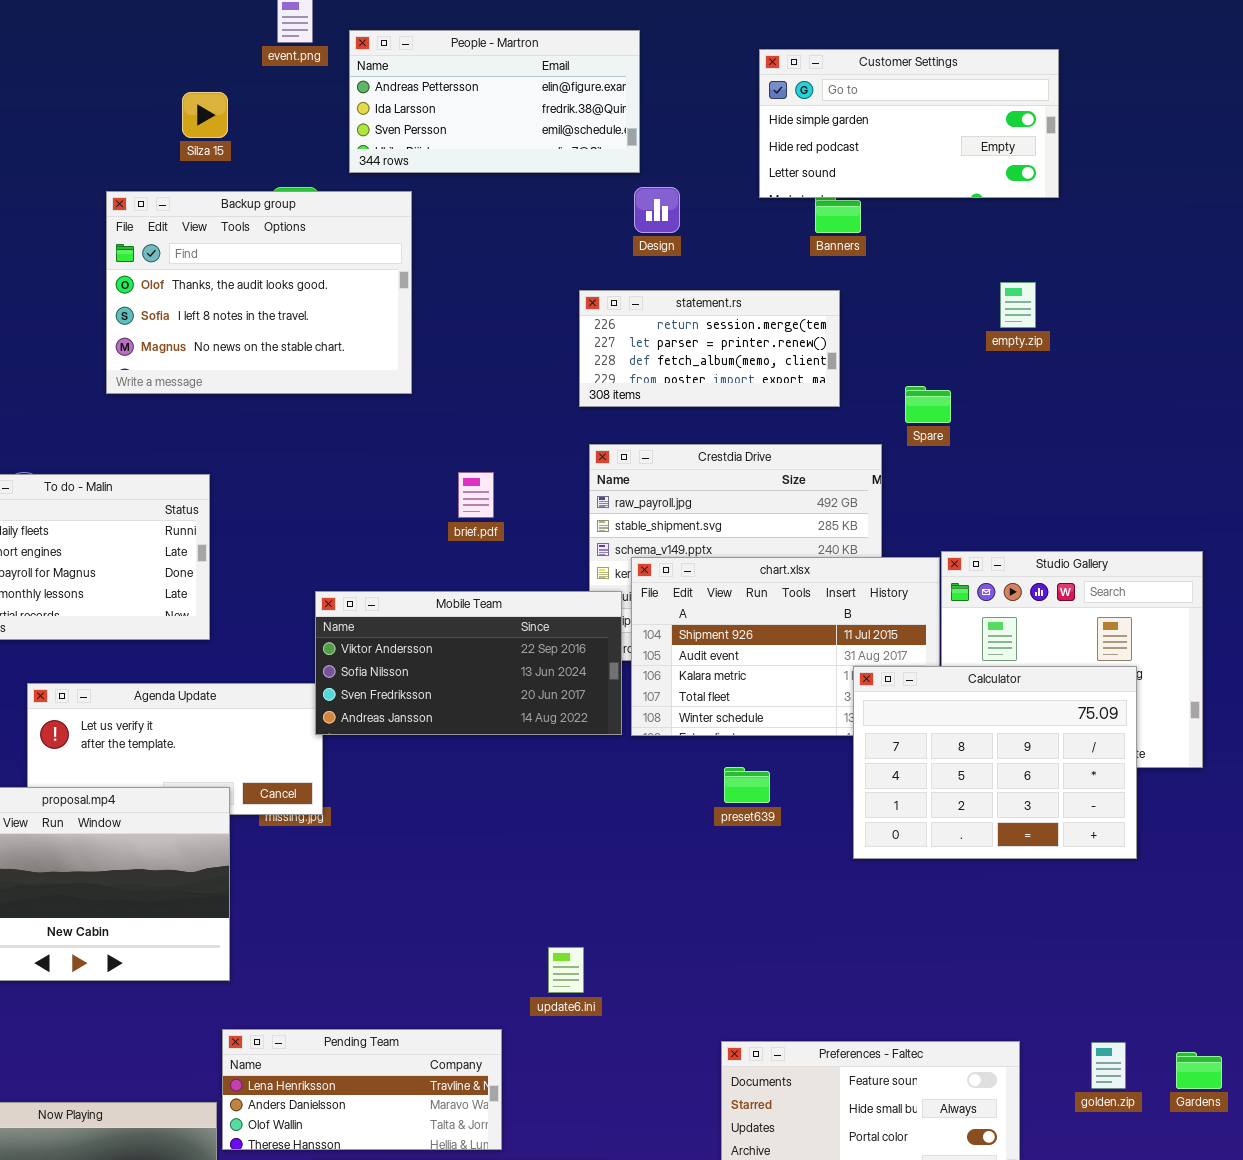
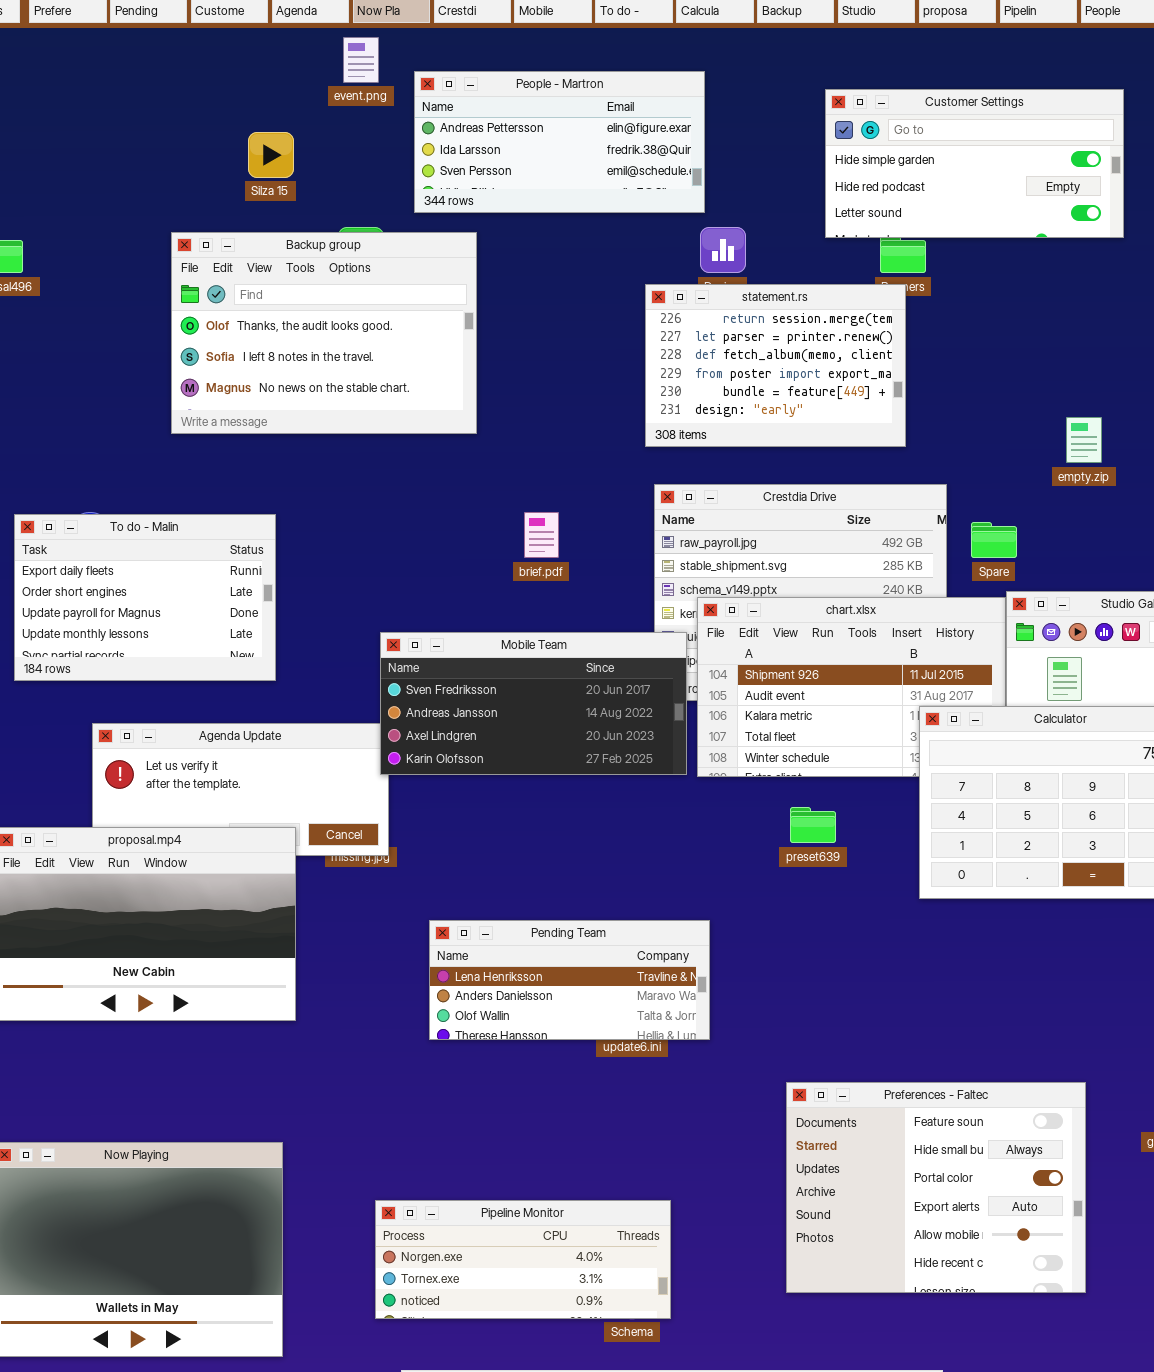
empty.zip: [1000,282,1036,328] -> [1066,417,1102,463], moved
statement.rs: [579,290,840,407] -> [645,284,906,447], resized
Spare: [905,386,951,423] -> [971,522,1017,558], moved
Mobile Team: [315,591,622,735] -> [380,632,687,775], scrolled down 2 rows
Pending Team: [222,1029,502,1150] -> [429,920,710,1040], moved

